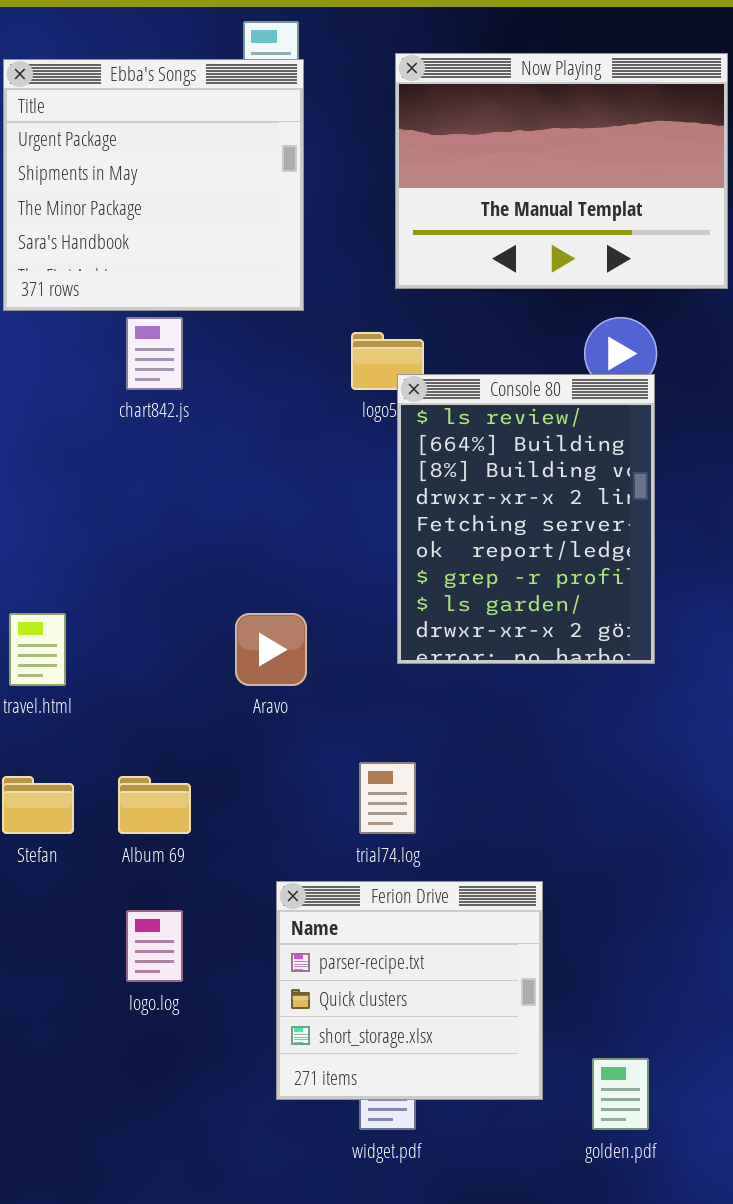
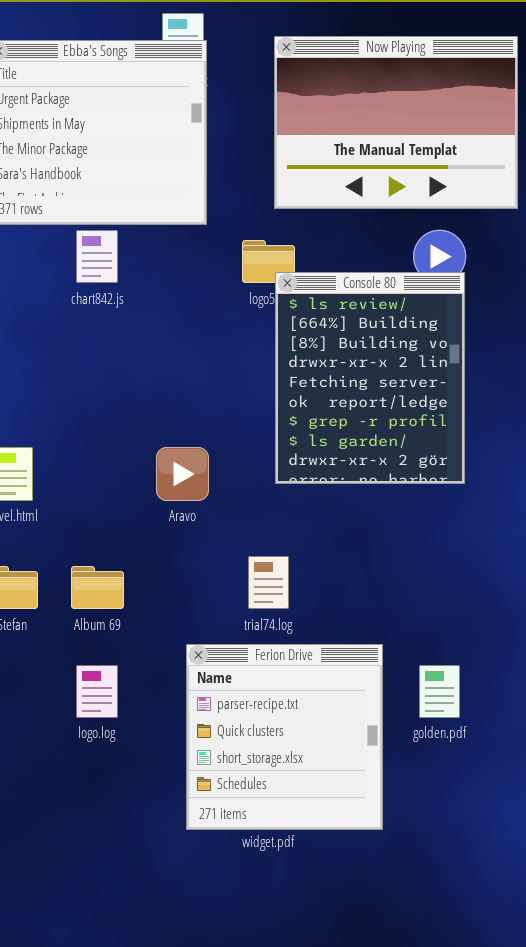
Ferion Drive: [276,881,543,1100] -> [186,644,383,830], resized
golden.pdf: [592,1058,649,1130] -> [419,665,460,718], moved

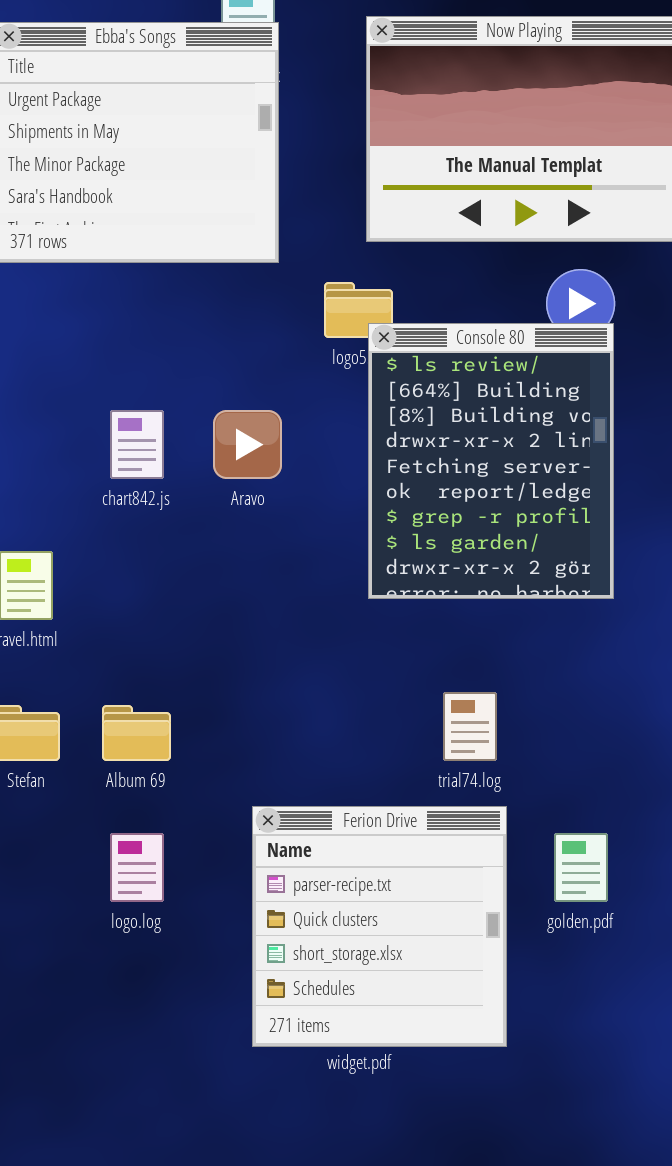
chart842.js: [76,230,118,283] -> [110,410,164,479], moved
Aravo: [156,447,209,501] -> [213,410,282,479], moved
trial74.log: [248,556,289,609] -> [443,692,497,761], moved

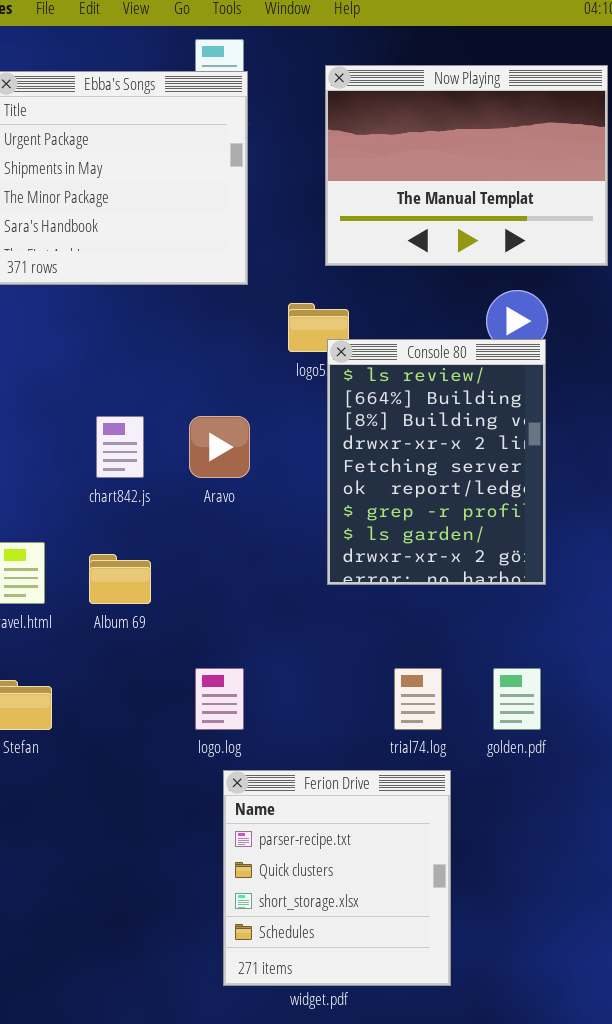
Album 69: [102,705,171,761] -> [89,554,151,604], moved
logo.log: [110,833,164,902] -> [195,668,244,730], moved
golden.pdf: [554,833,608,902] -> [493,668,541,730], moved

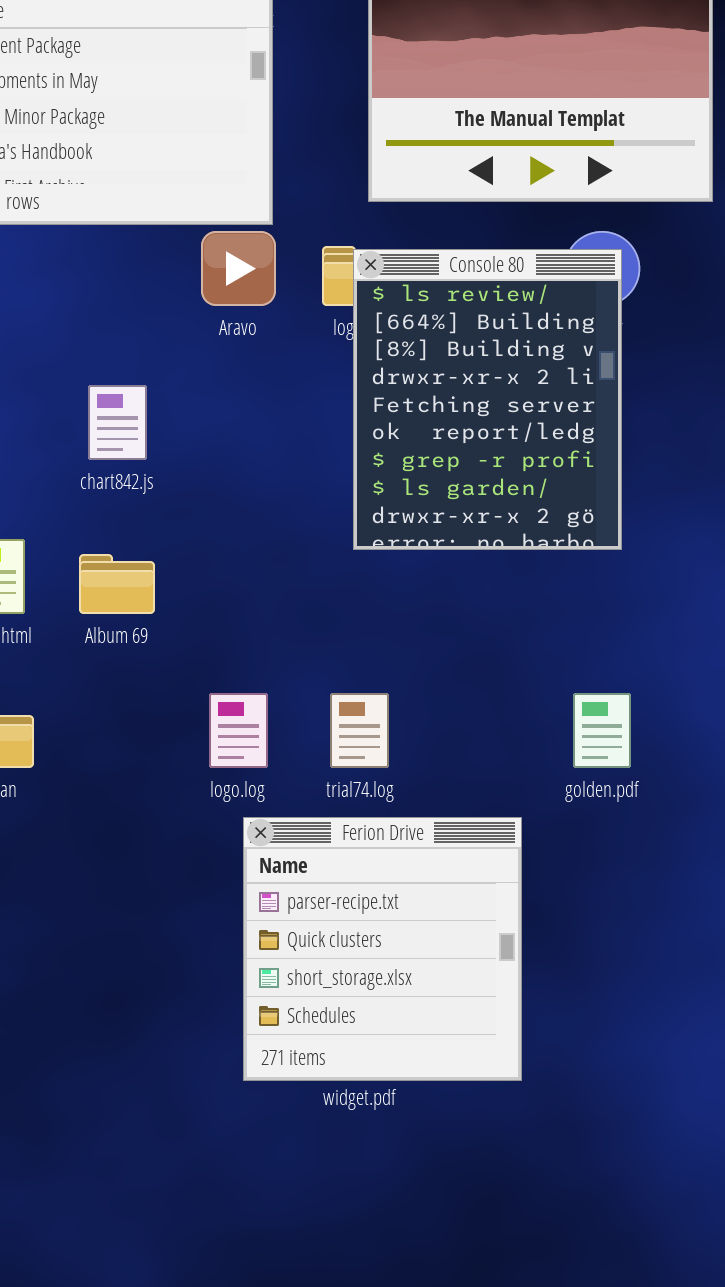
Console 80: [327,339,546,585] -> [353,249,622,550], moved
Aravo: [189,416,250,478] -> [201,231,276,306], moved
trial74.log: [394,668,442,730] -> [330,693,389,768], moved

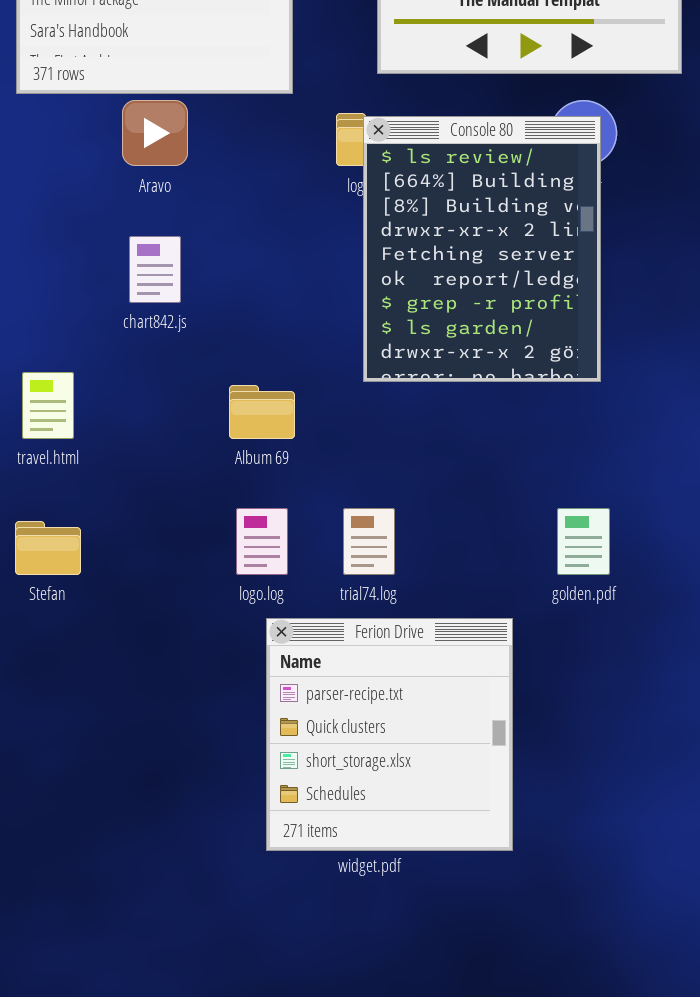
Aravo: [201,231,276,306] -> [122,100,188,166], moved
Album 69: [79,554,155,614] -> [229,385,295,439], moved

